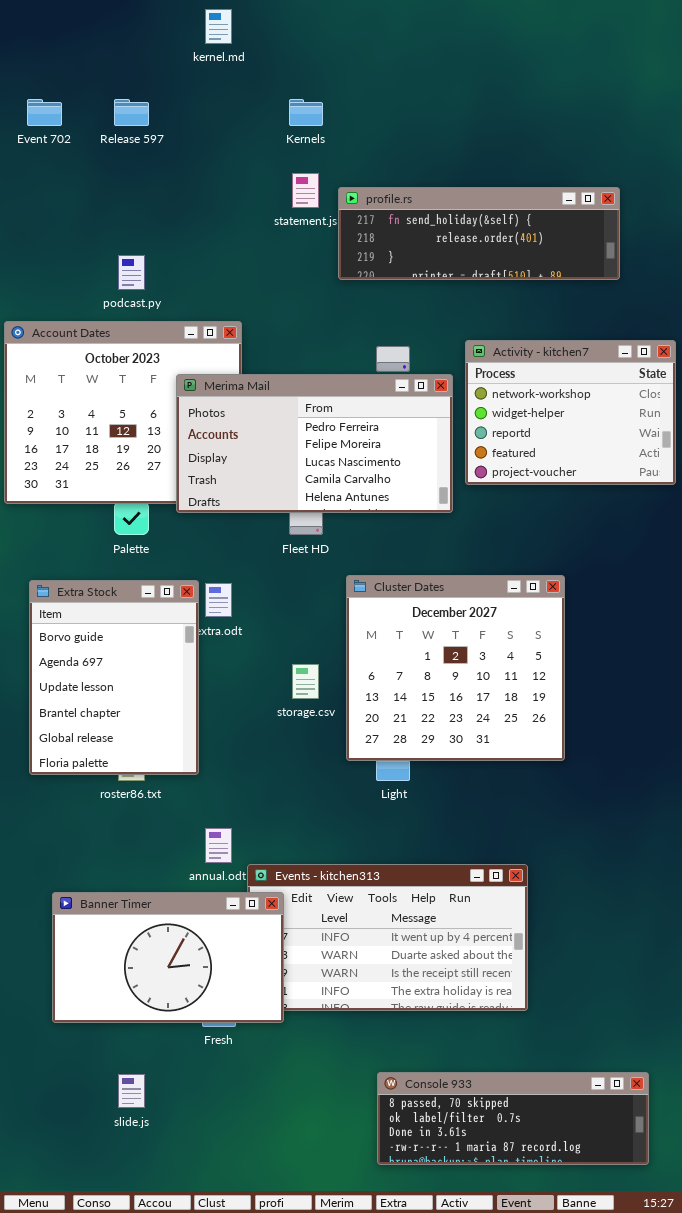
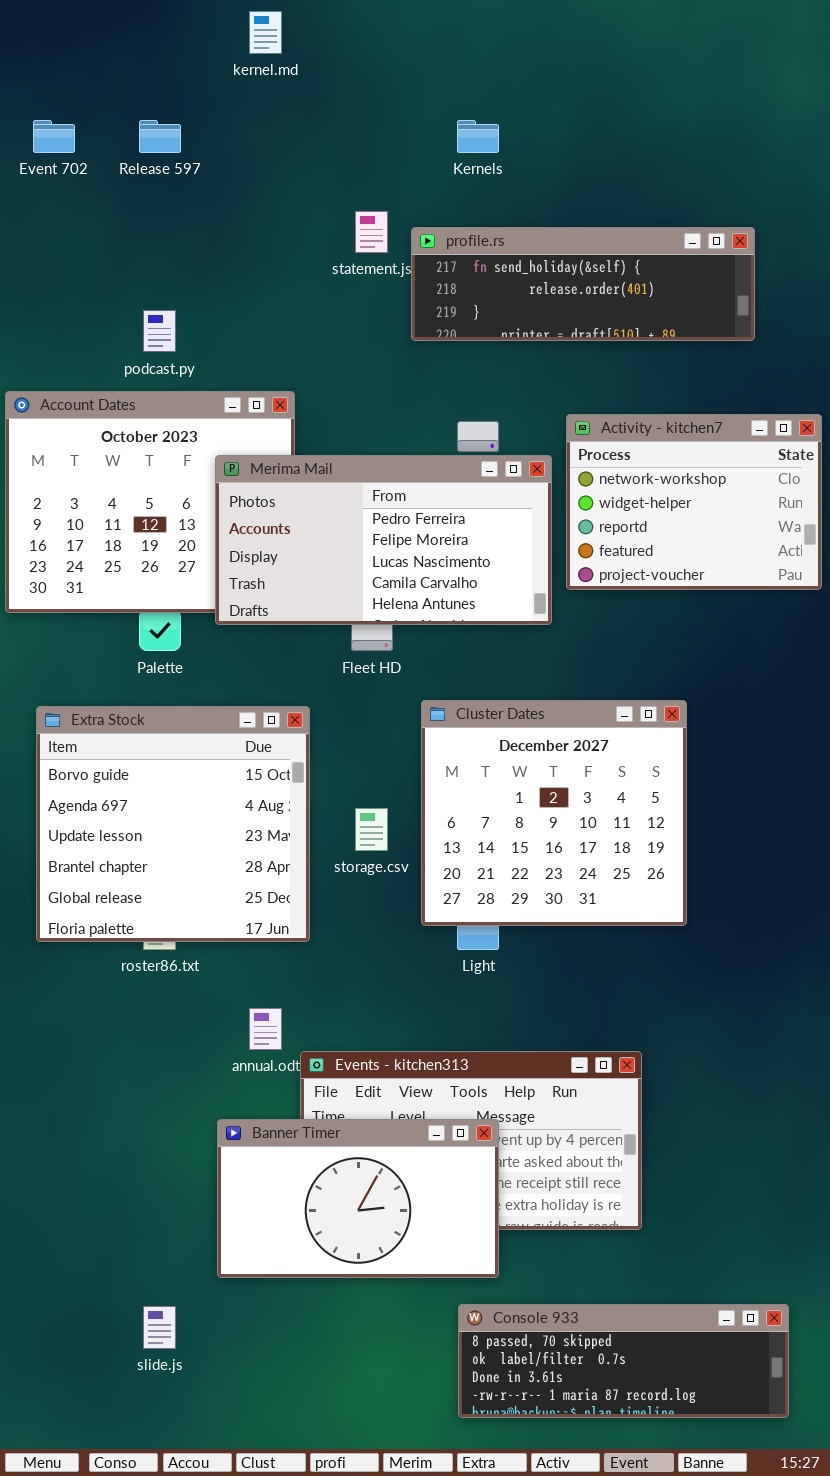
Kernels: [289,99,323,126] -> [457,120,499,153], moved
Extra Stock: [29,580,199,775] -> [36,706,310,942], resized
Banner Timer: [52,892,284,1023] -> [217,1119,499,1278], moved

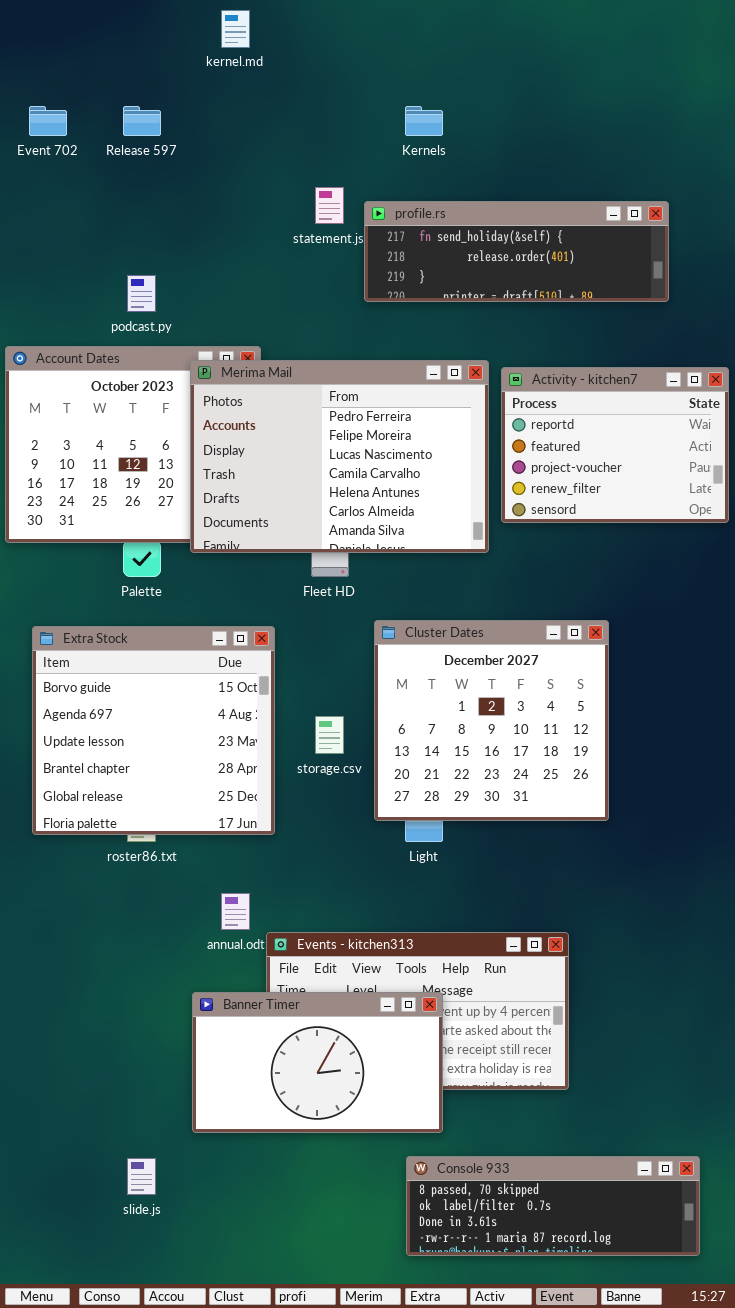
Activity - kitchen7: [566,414,822,590] -> [501,367,729,523], scrolled down 2 rows
Merima Mail: [215,455,552,625] -> [190,360,489,553], resized

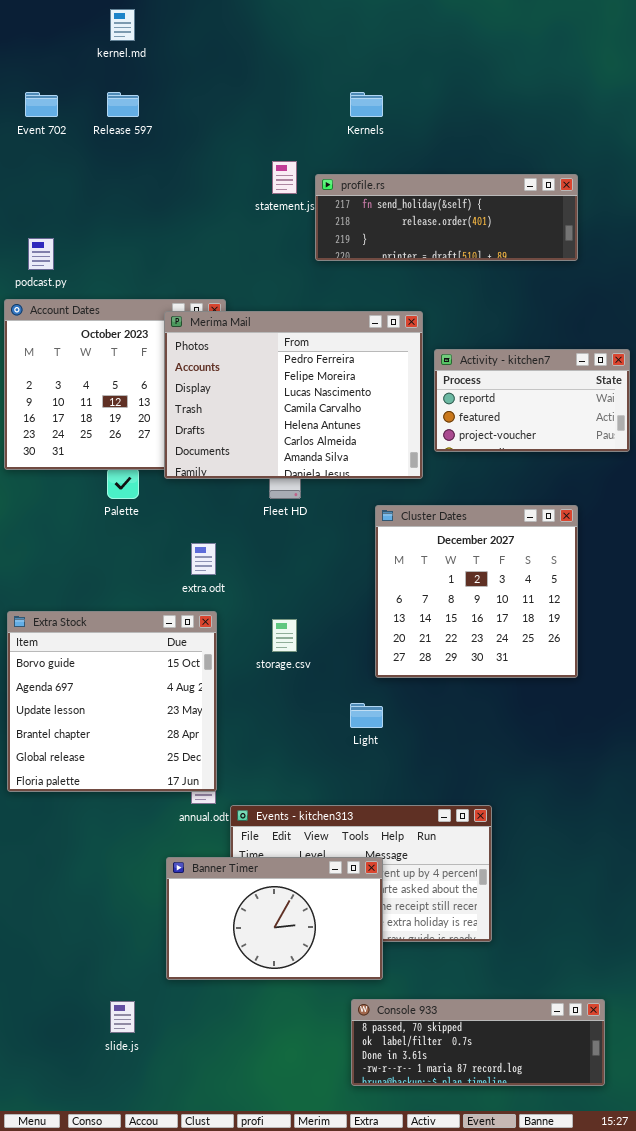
kernel.md: [221,10,250,48] -> [110,9,135,41], moved
podcast.py: [127,275,156,312] -> [28,238,54,270], moved
Activity - kitchen7: [501,367,729,523] -> [434,349,630,452], resized
Cluster Dates: [374,620,609,821] -> [375,505,578,678], moved
Extra Stock: [32,626,275,835] -> [7,611,217,792], moved

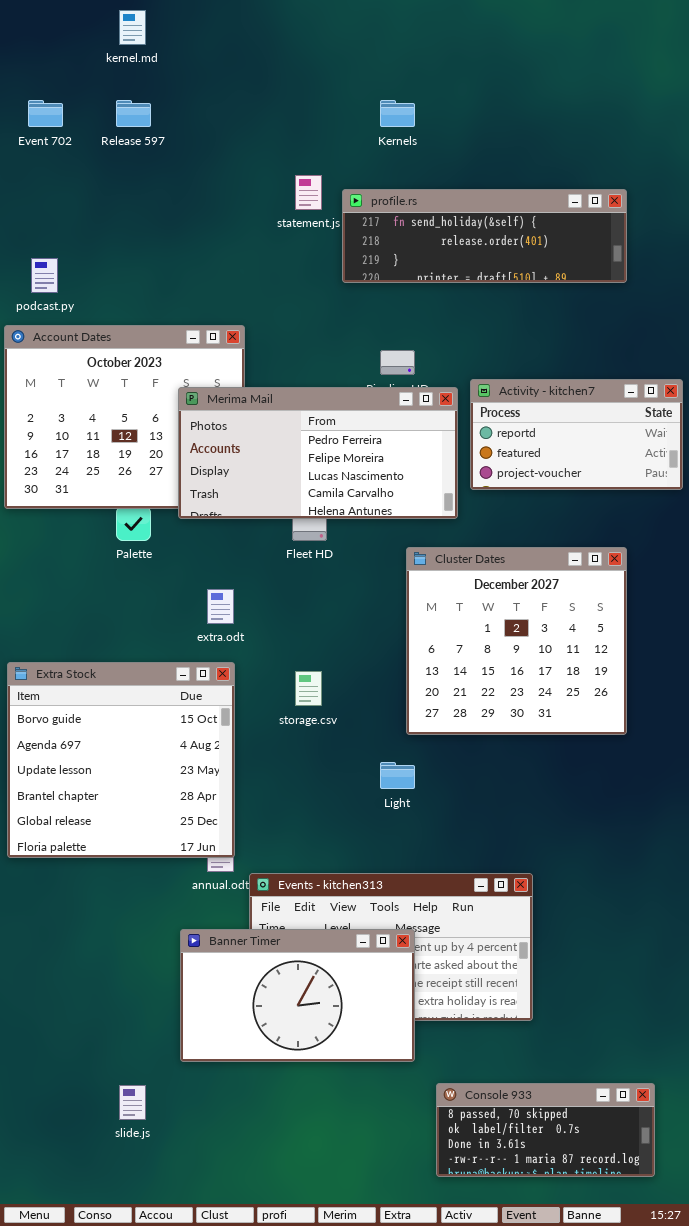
Merima Mail: [164,311,423,479] -> [178,387,458,519], resized
Console 933: [351,999,605,1086] -> [436,1083,655,1177], resized

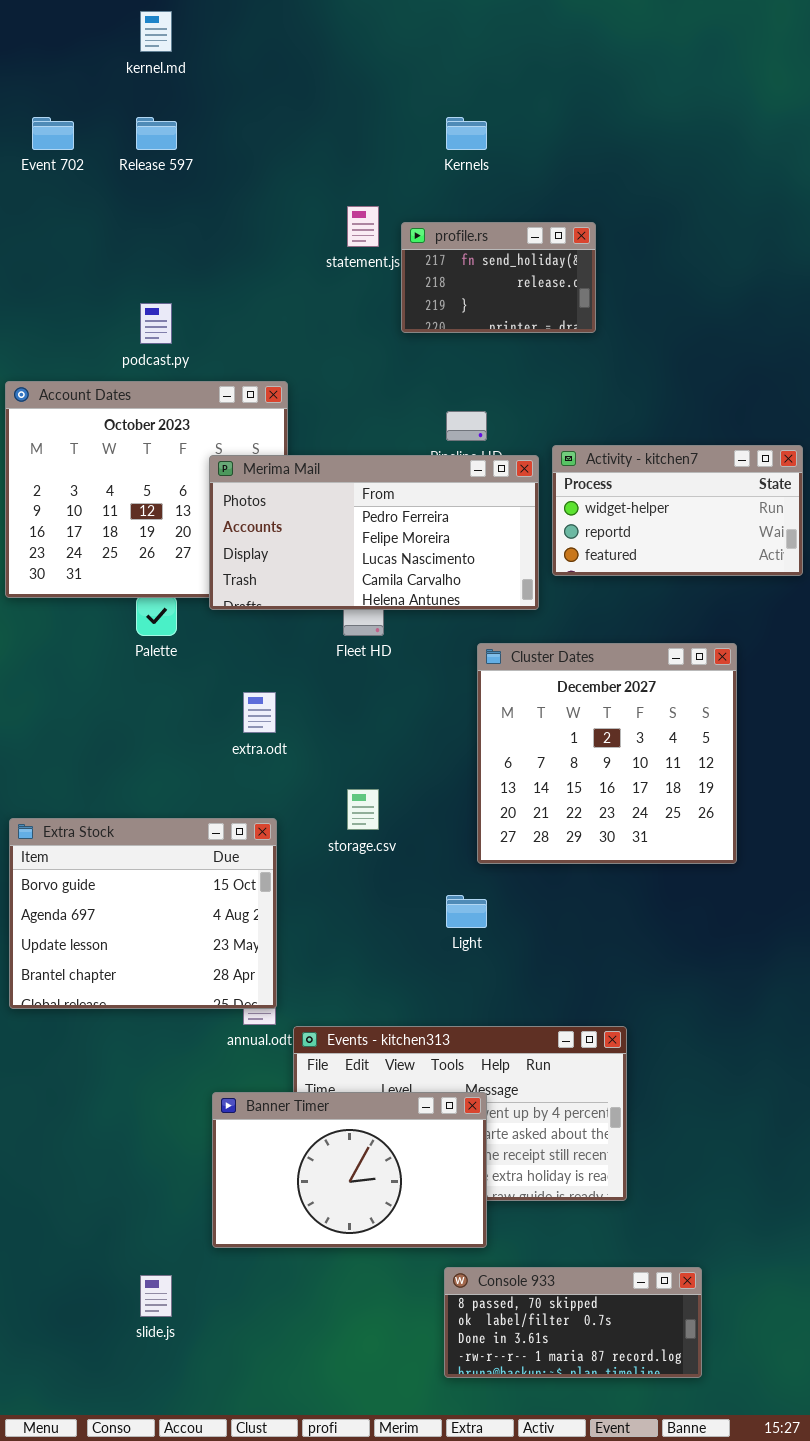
profile.rs: [342,189,627,283] -> [401,222,596,333], resized
podcast.py: [31,258,58,293] -> [140,303,172,344], moved
Activity - kitchen7: [470,379,683,490] -> [552,445,803,576], scrolled up 1 row
Extra Stock: [7,662,235,858] -> [9,818,277,1009], resized
Console 933: [436,1083,655,1177] -> [444,1267,702,1378], moved

